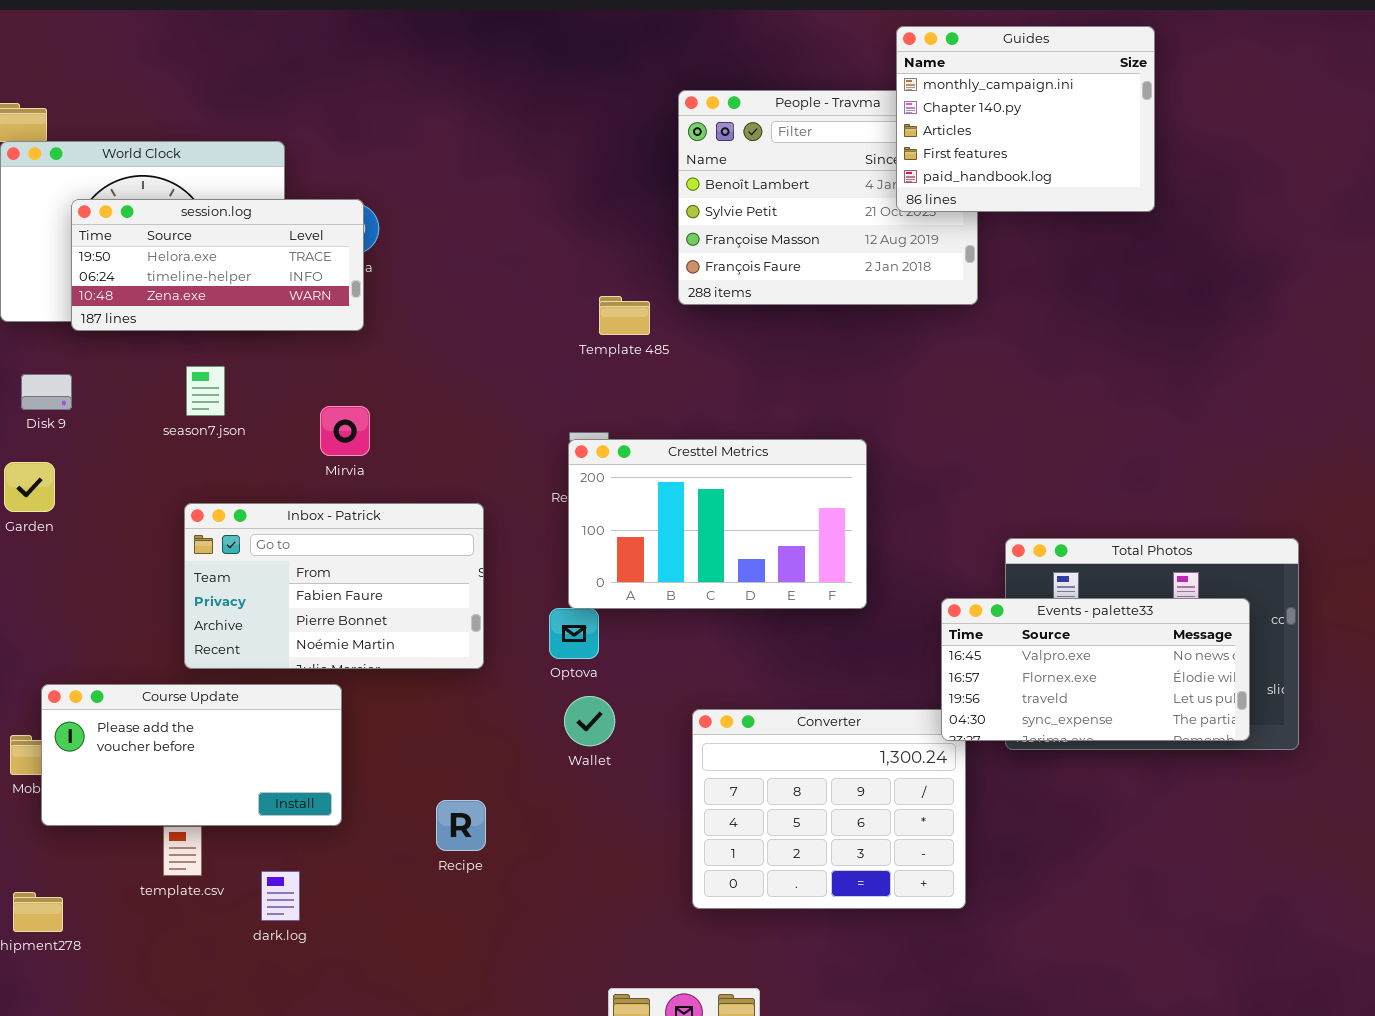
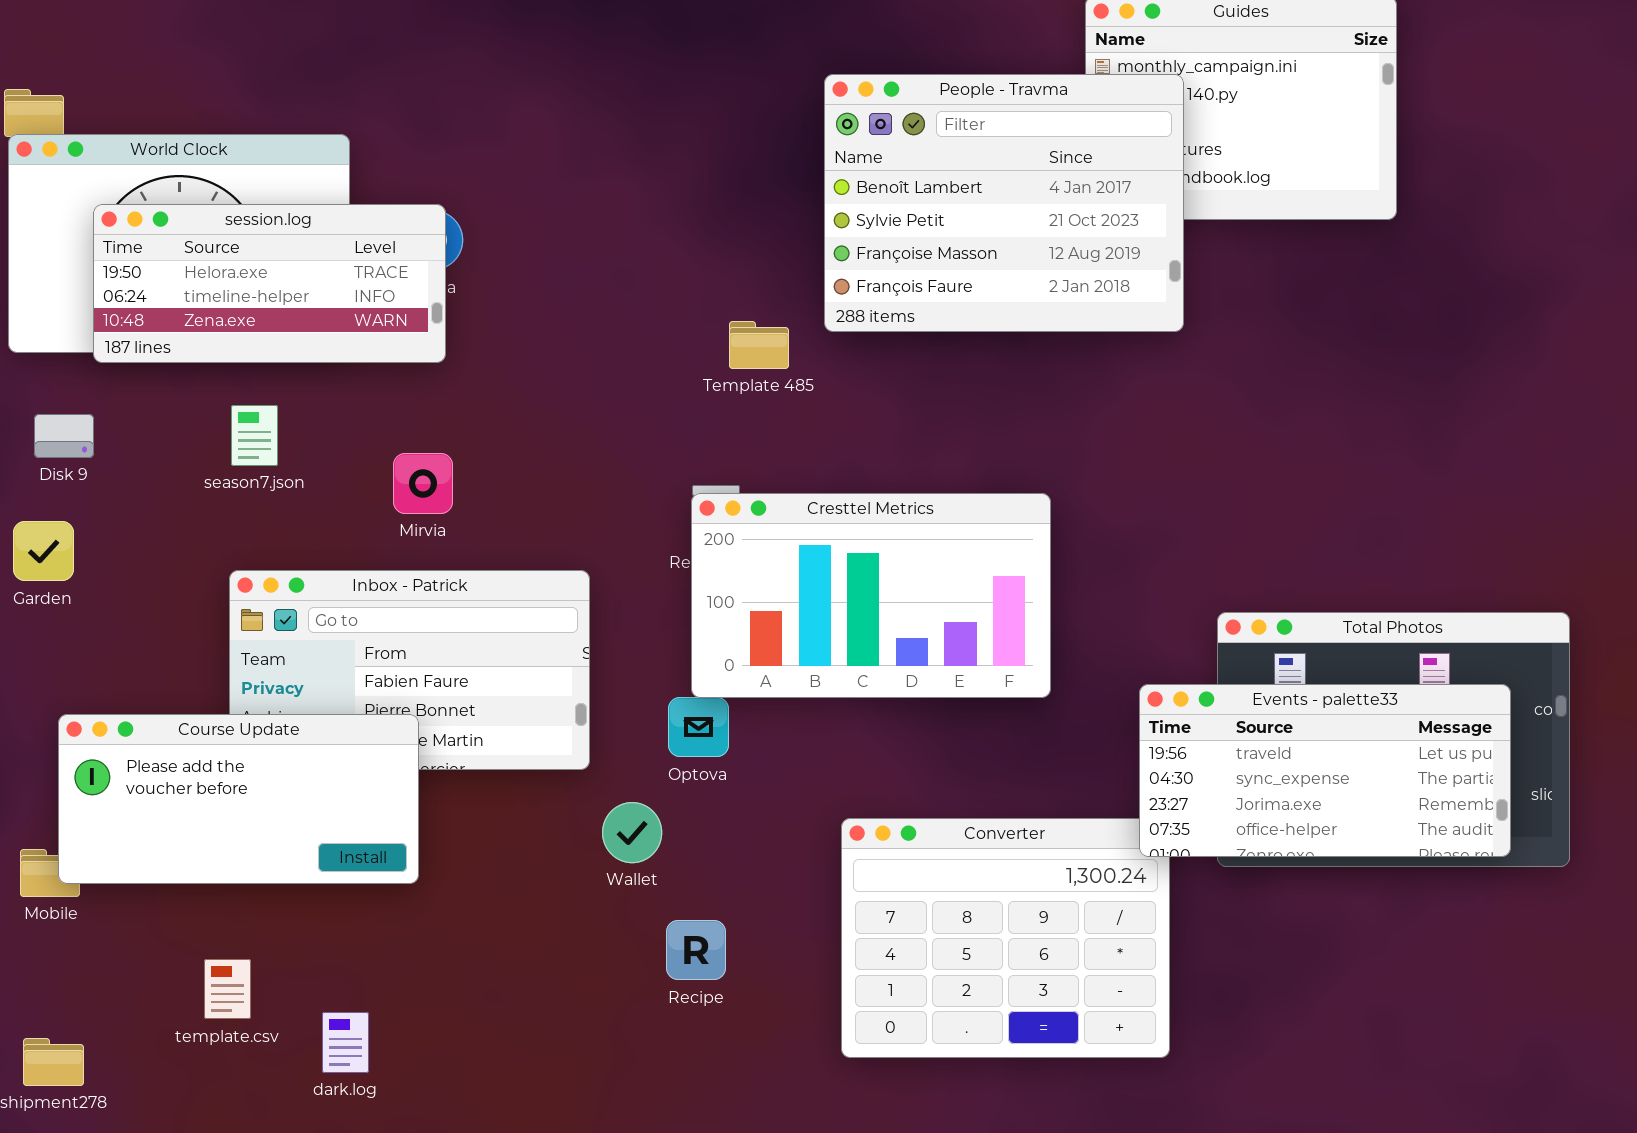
People - Travma: [678,90,978,305] -> [824,74,1184,332], raised
Events - palette33: [941,598,1250,741] -> [1139,684,1511,857], scrolled down 2 rows
Course Update: [41,684,342,826] -> [58,714,419,884], moved
Wallet: [564,696,615,746] -> [602,802,662,863], moved
Recipe: [436,800,486,851] -> [666,920,726,980], moved

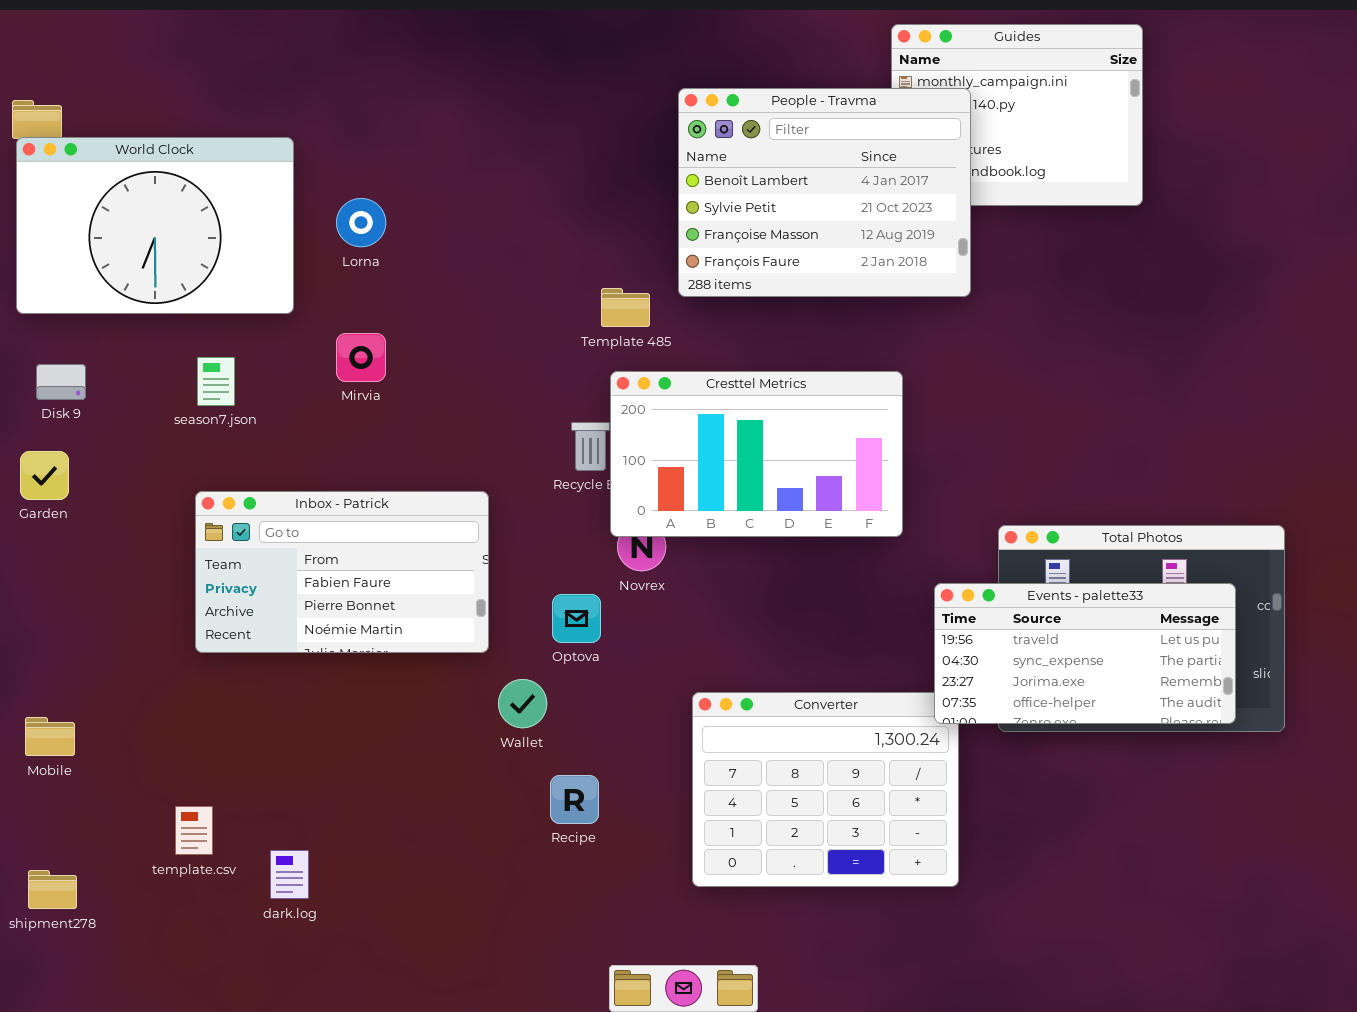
session.log: [93,204,446,363] -> none, closed
Mirvia: [393,453,453,514] -> [336,333,386,382], moved
Cresttel Metrics: [691,493,1051,698] -> [610,371,903,537], moved
Course Update: [58,714,419,884] -> none, closed

